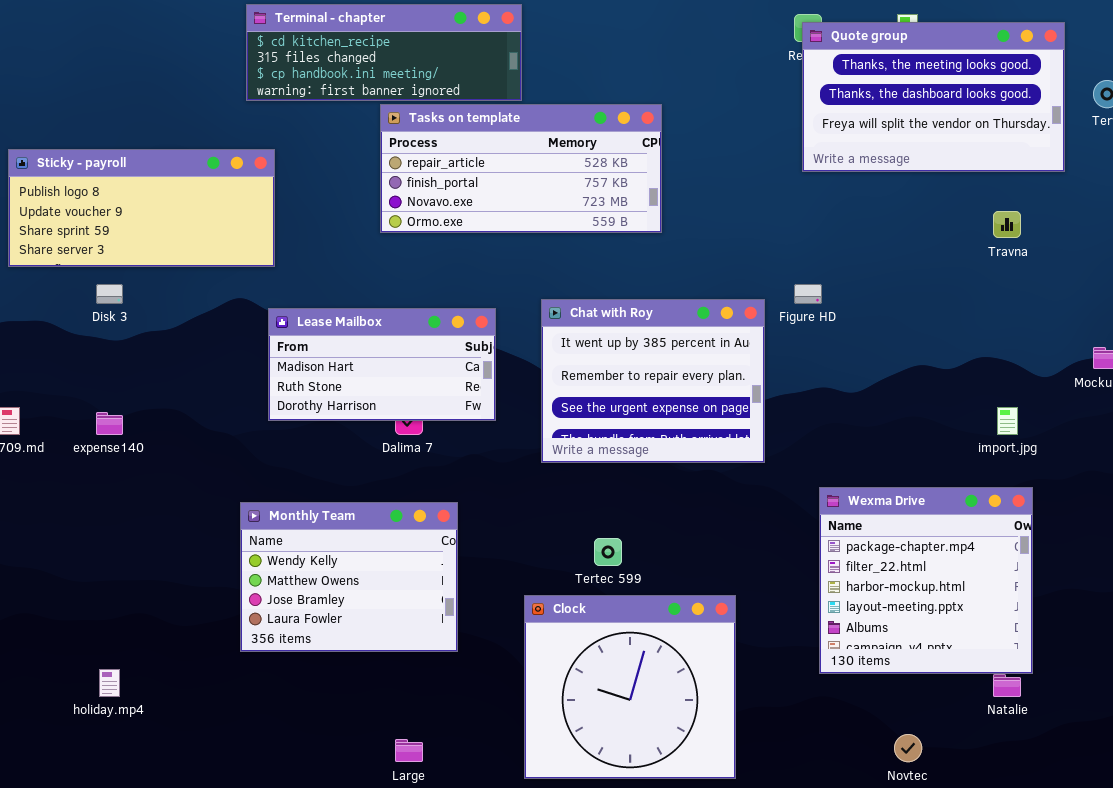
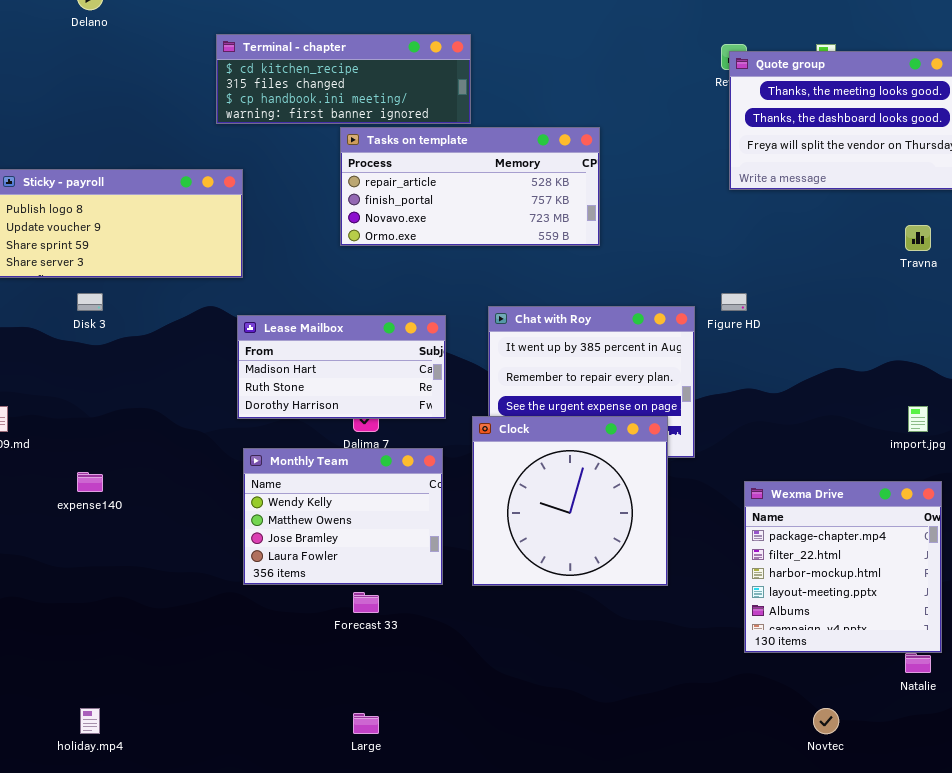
expense140: [96,412,123,435] -> [77,472,103,492], moved
Monthly Team: [240,502,458,652] -> [243,448,443,585], moved
Clock: [524,595,736,779] -> [472,416,668,586], moved
holiday.mp4: [99,669,120,697] -> [80,708,100,734], moved

